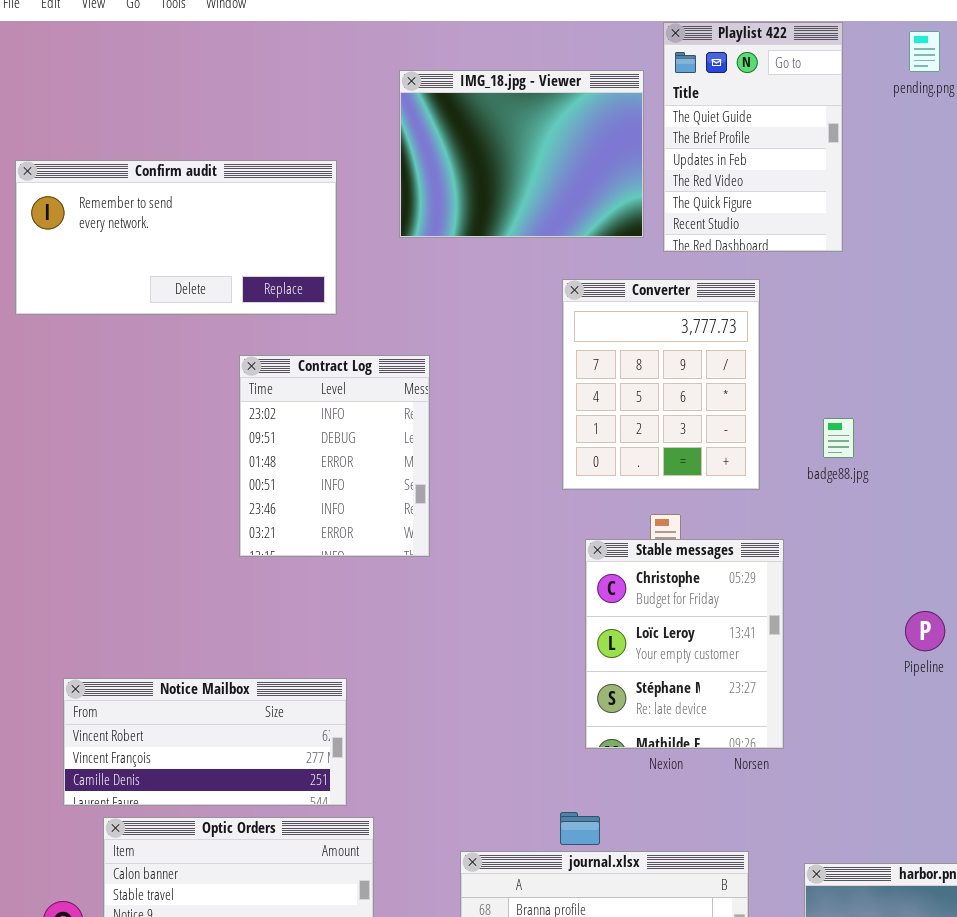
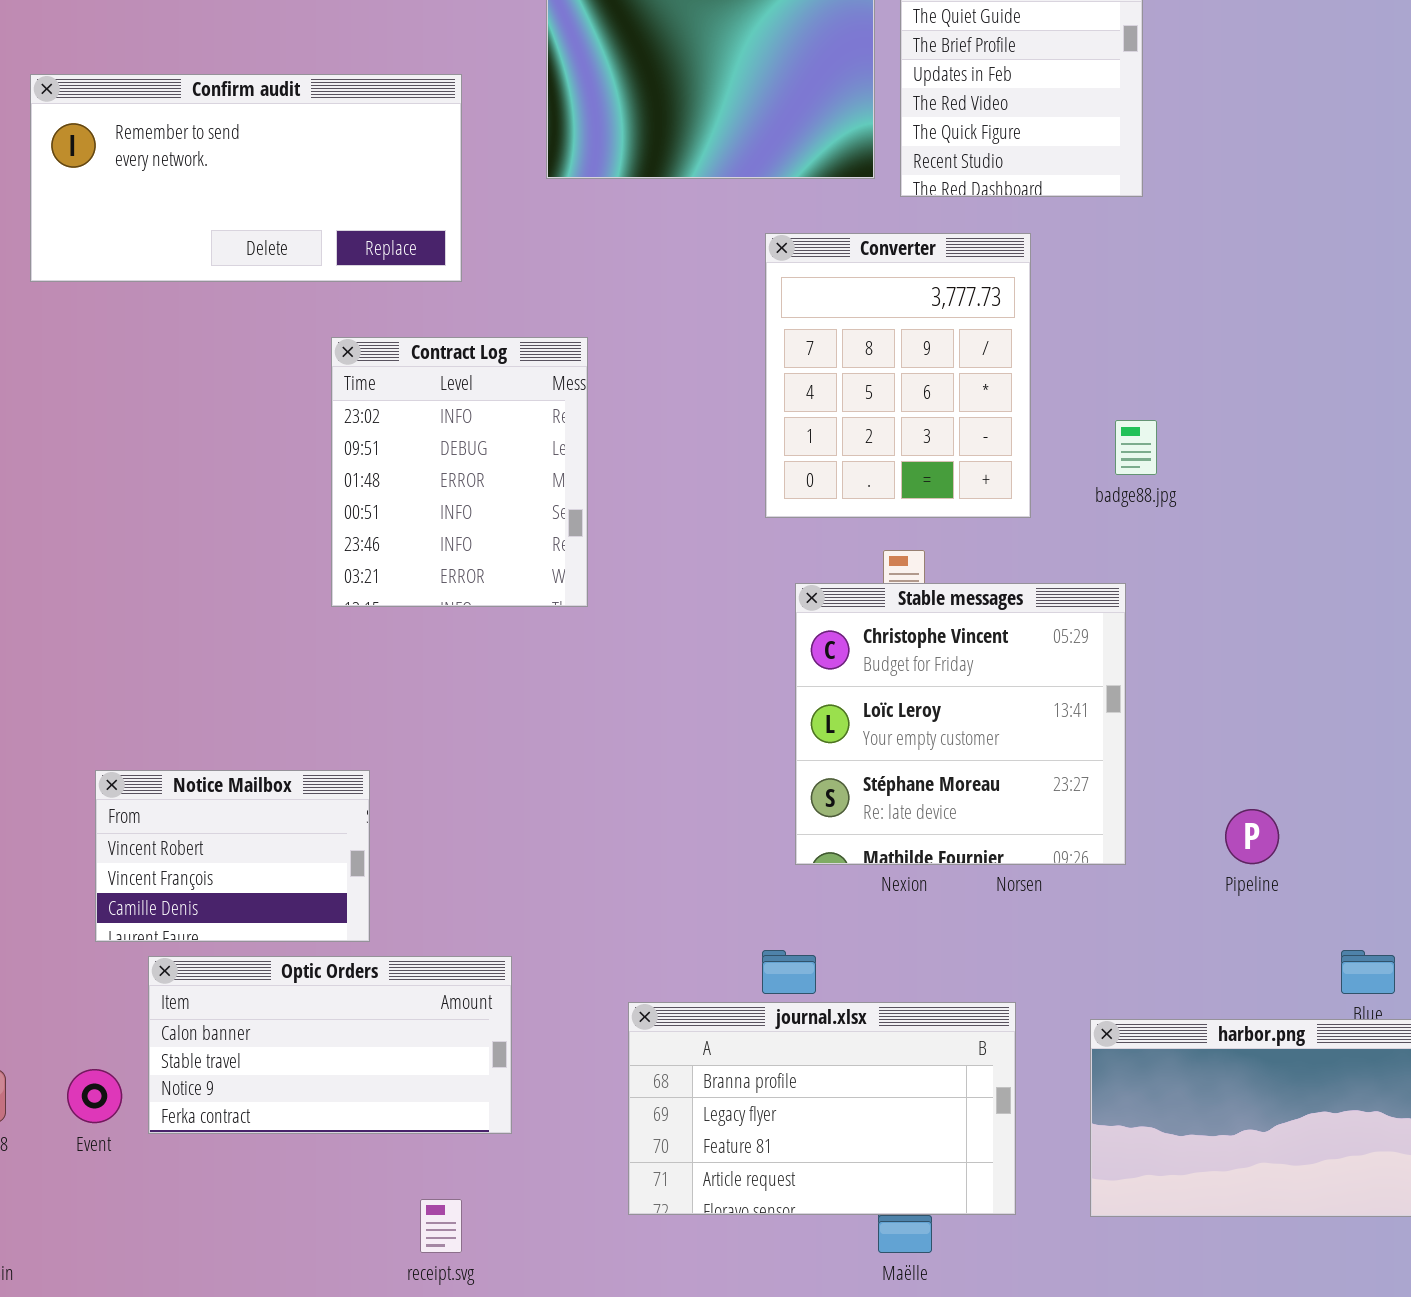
Stable messages: [585,539,784,749] -> [795,583,1126,865], resized
Pipeline: [905,611,945,651] -> [1225,809,1279,864], moved
Notice Mailbox: [63,678,347,806] -> [95,770,370,942], resized

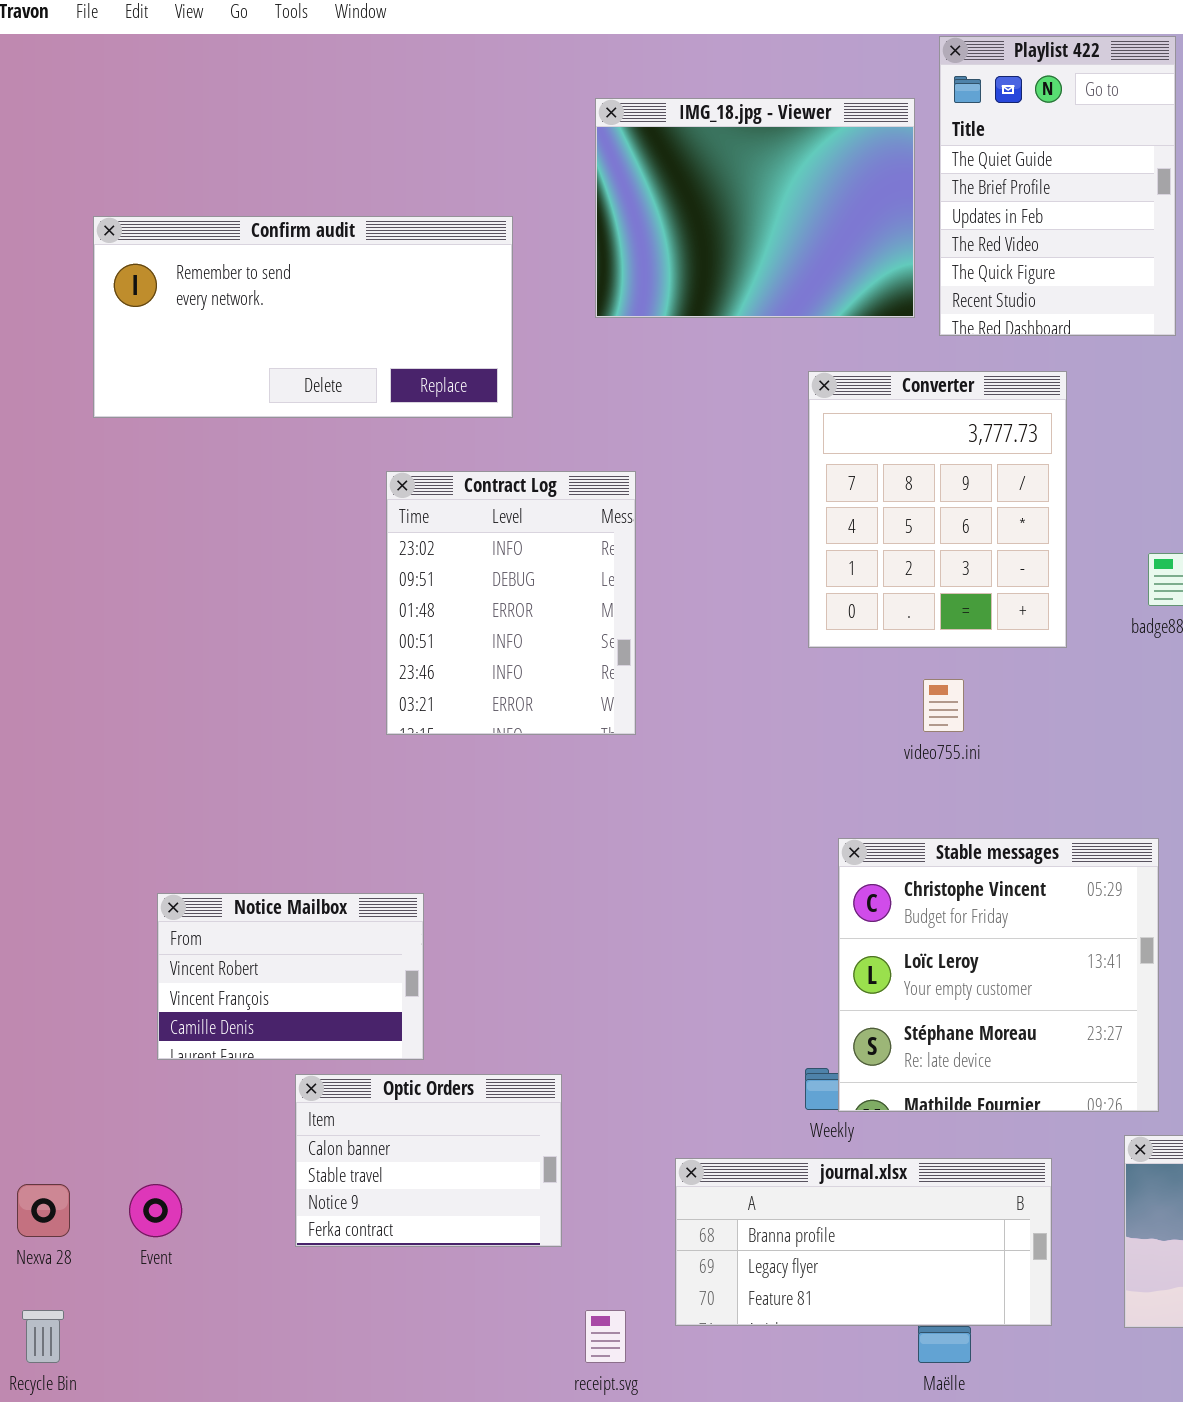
Stable messages: [795,583,1126,865] -> [838,838,1159,1112], moved
Optic Orders: [148,956,512,1134] -> [295,1074,562,1247], resized
journal.xlsx: [628,1002,1016,1215] -> [675,1158,1052,1326], resized
receipt.svg: [420,1199,462,1253] -> [585,1310,626,1363], moved

